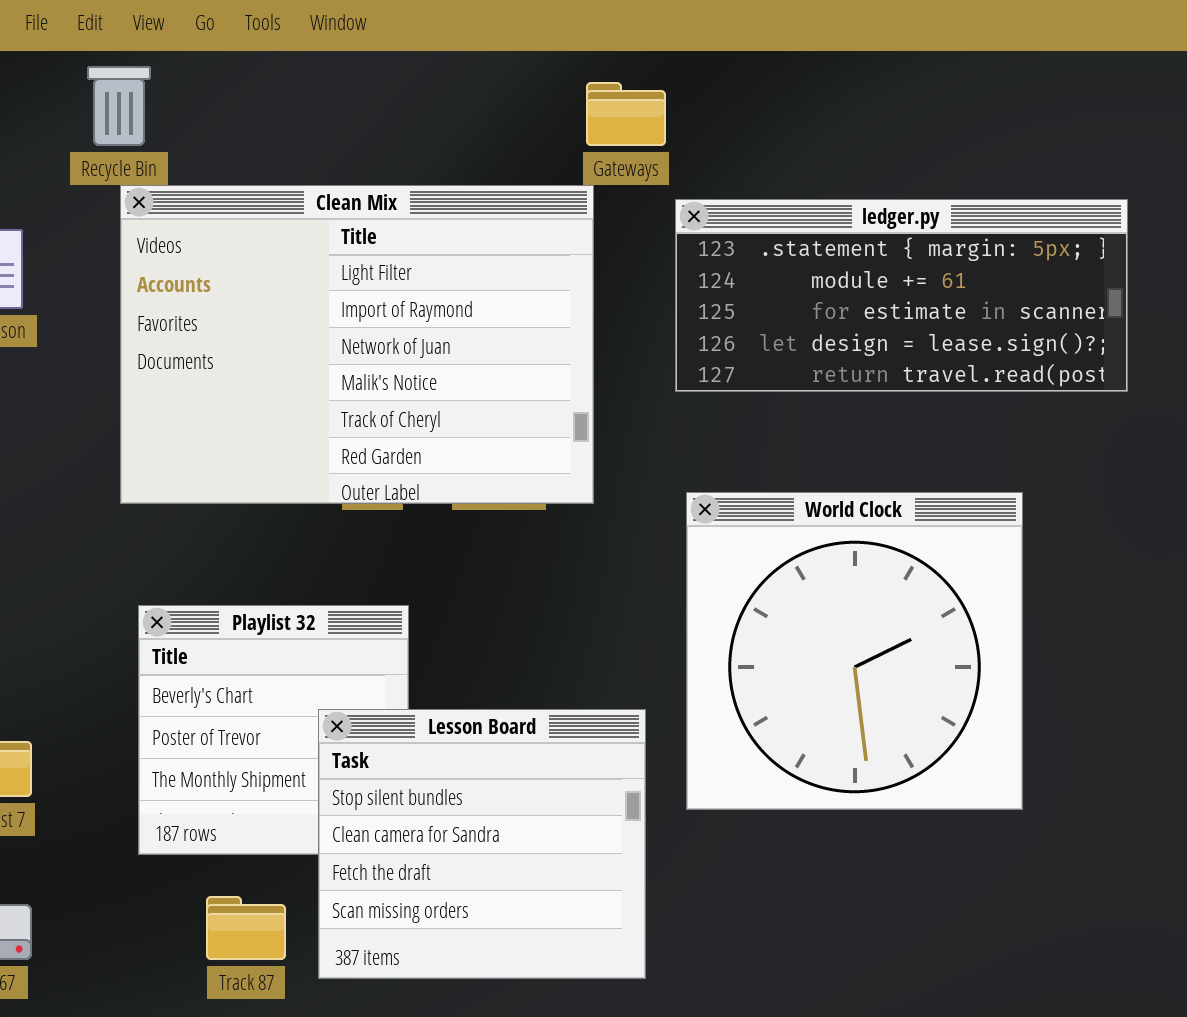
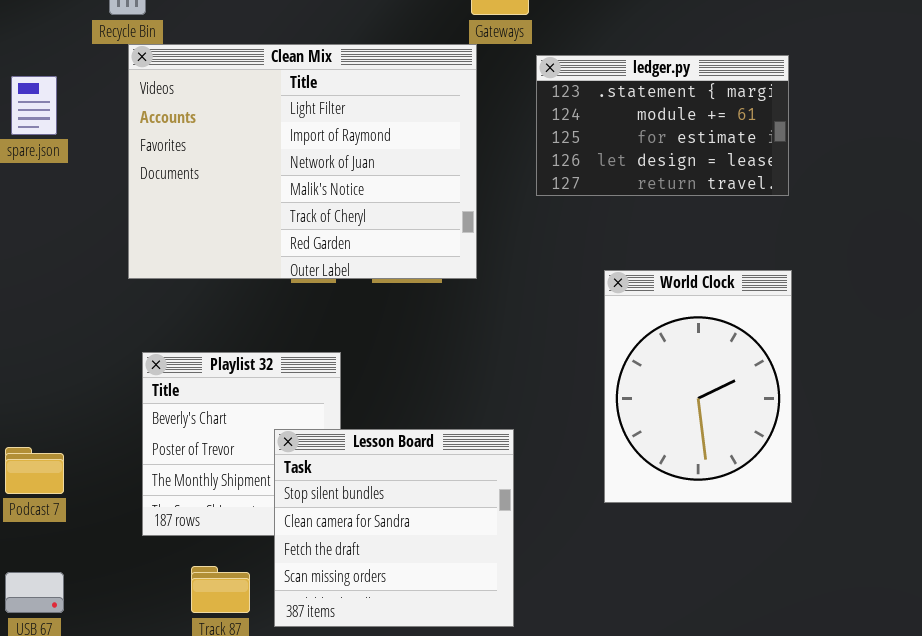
ledger.py: [675,199,1128,392] -> [536,55,789,196], resized
World Clock: [686,492,1023,810] -> [604,270,792,503], resized

